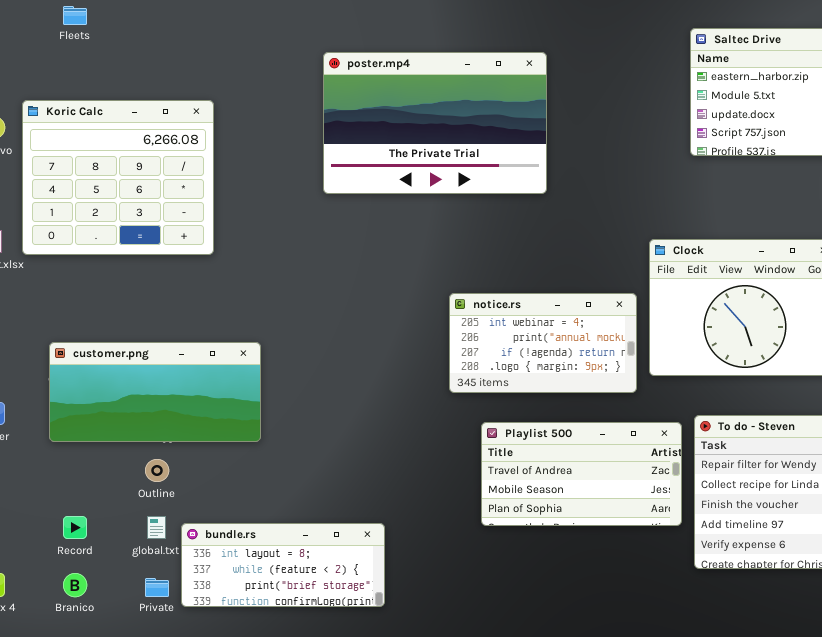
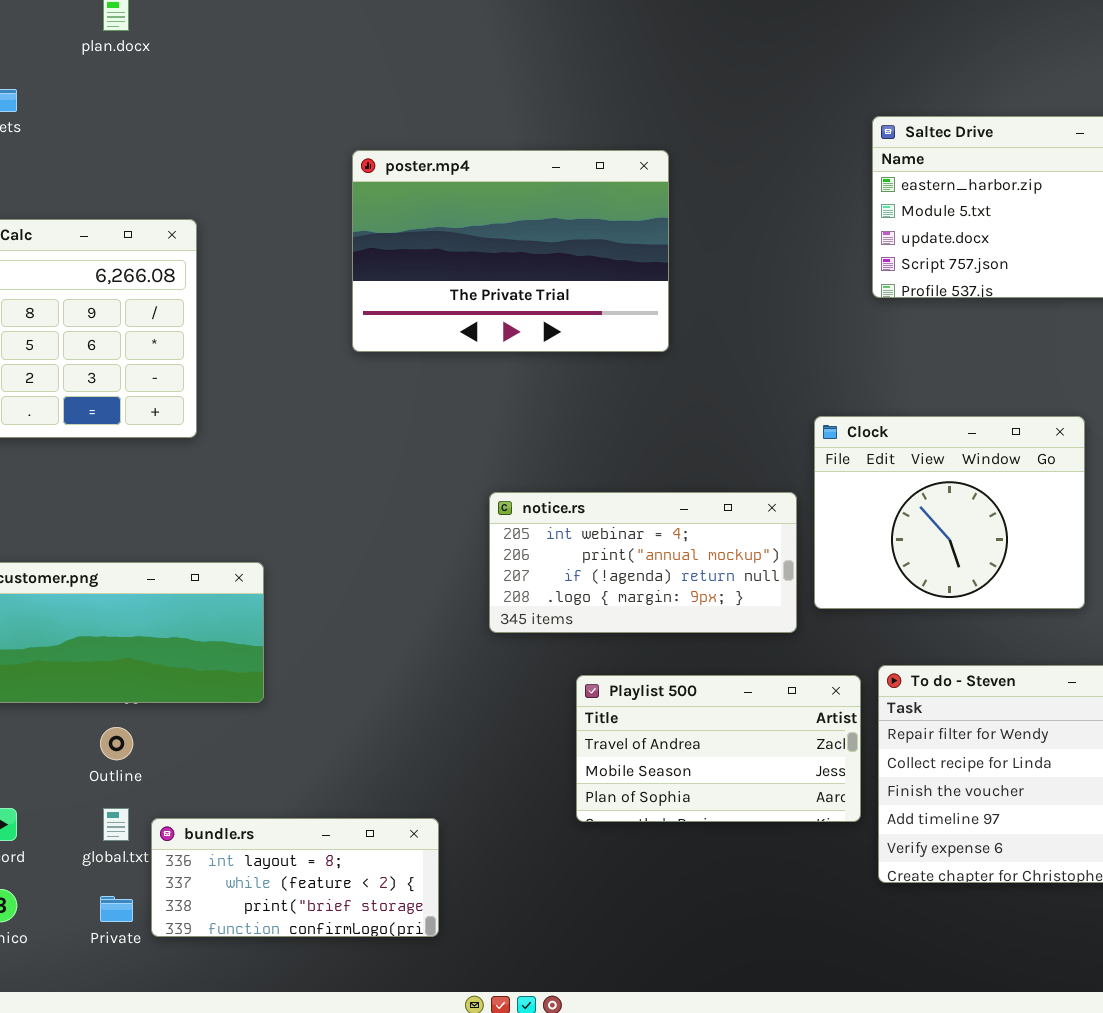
notice.rs: [449,293,637,393] -> [489,492,797,633], resized

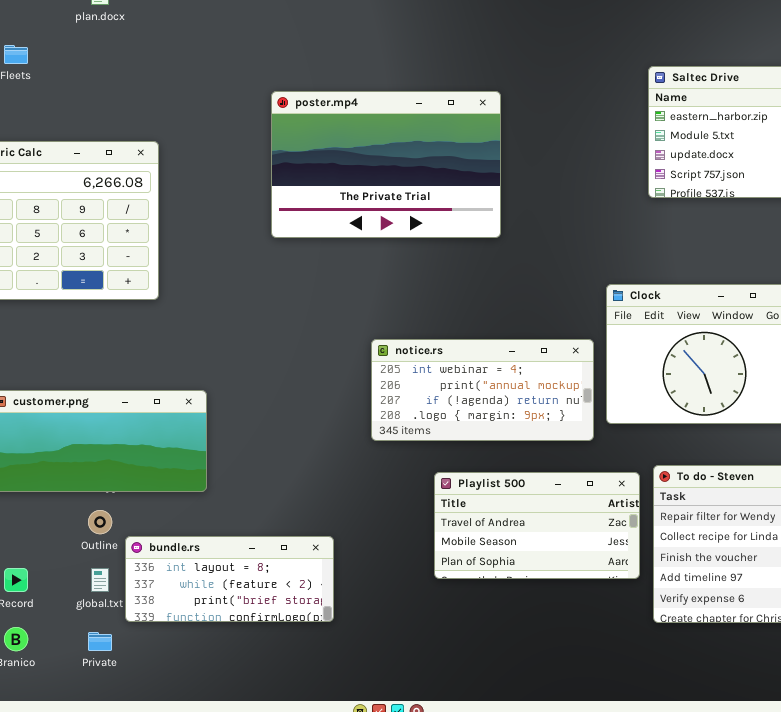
bundle.rs: [151,818,439,937] -> [125,536,334,622], moved

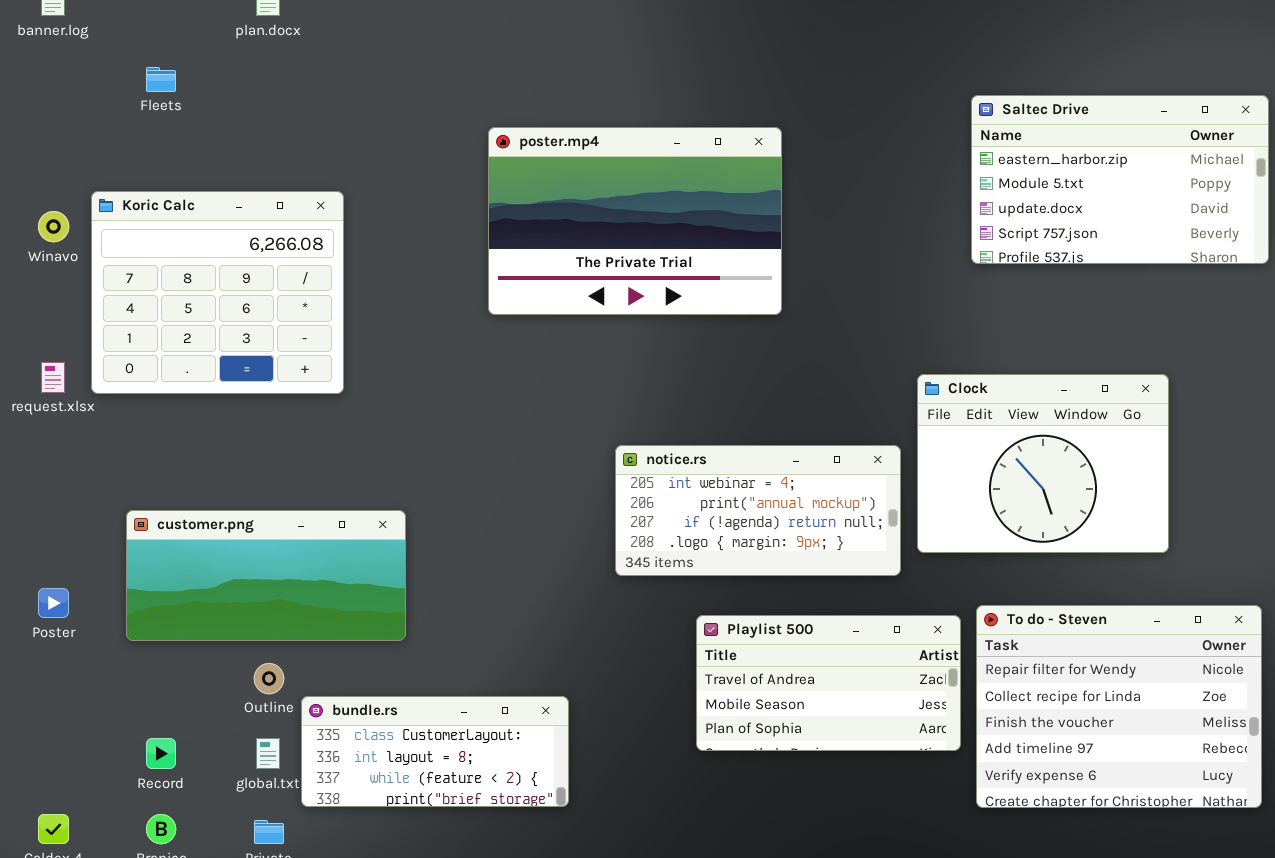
bundle.rs: [125,536,334,622] -> [301,696,569,807], scrolled up 1 row

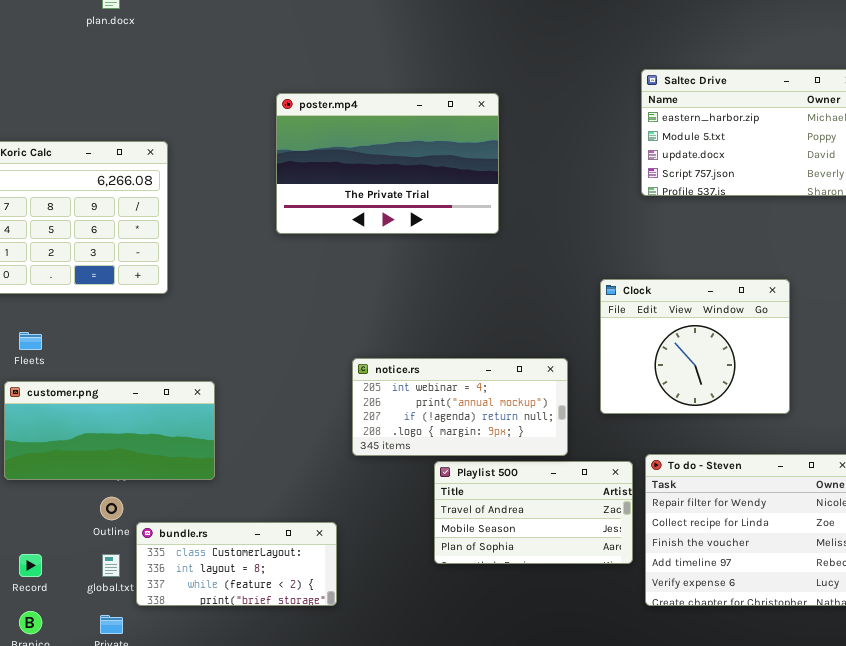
Fleets: [146,67,176,92] -> [19,332,42,350], moved
notice.rs: [615,445,901,576] -> [352,358,568,456], moved

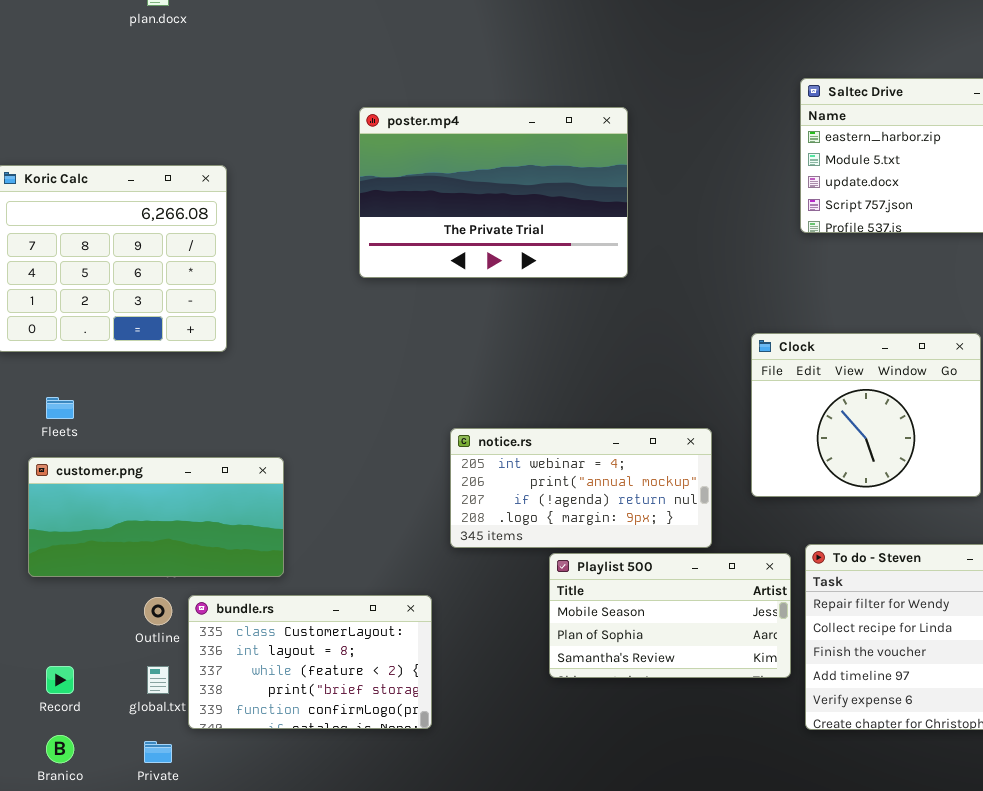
Playlist 500: [434,461,633,564] -> [549,553,791,678], scrolled down 1 row
bundle.rs: [136,522,337,606] -> [188,595,432,729], resized

